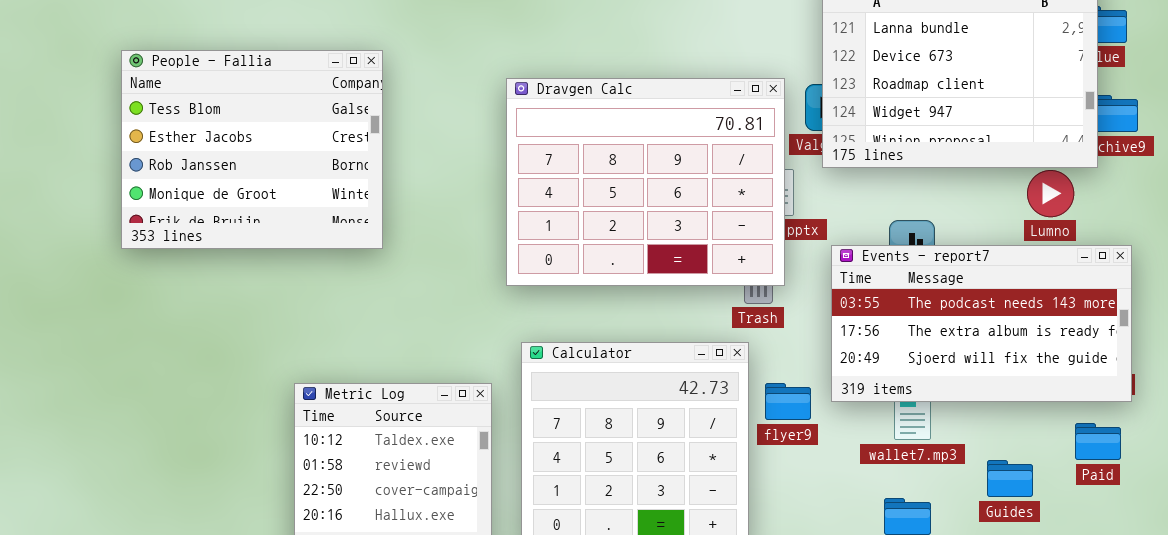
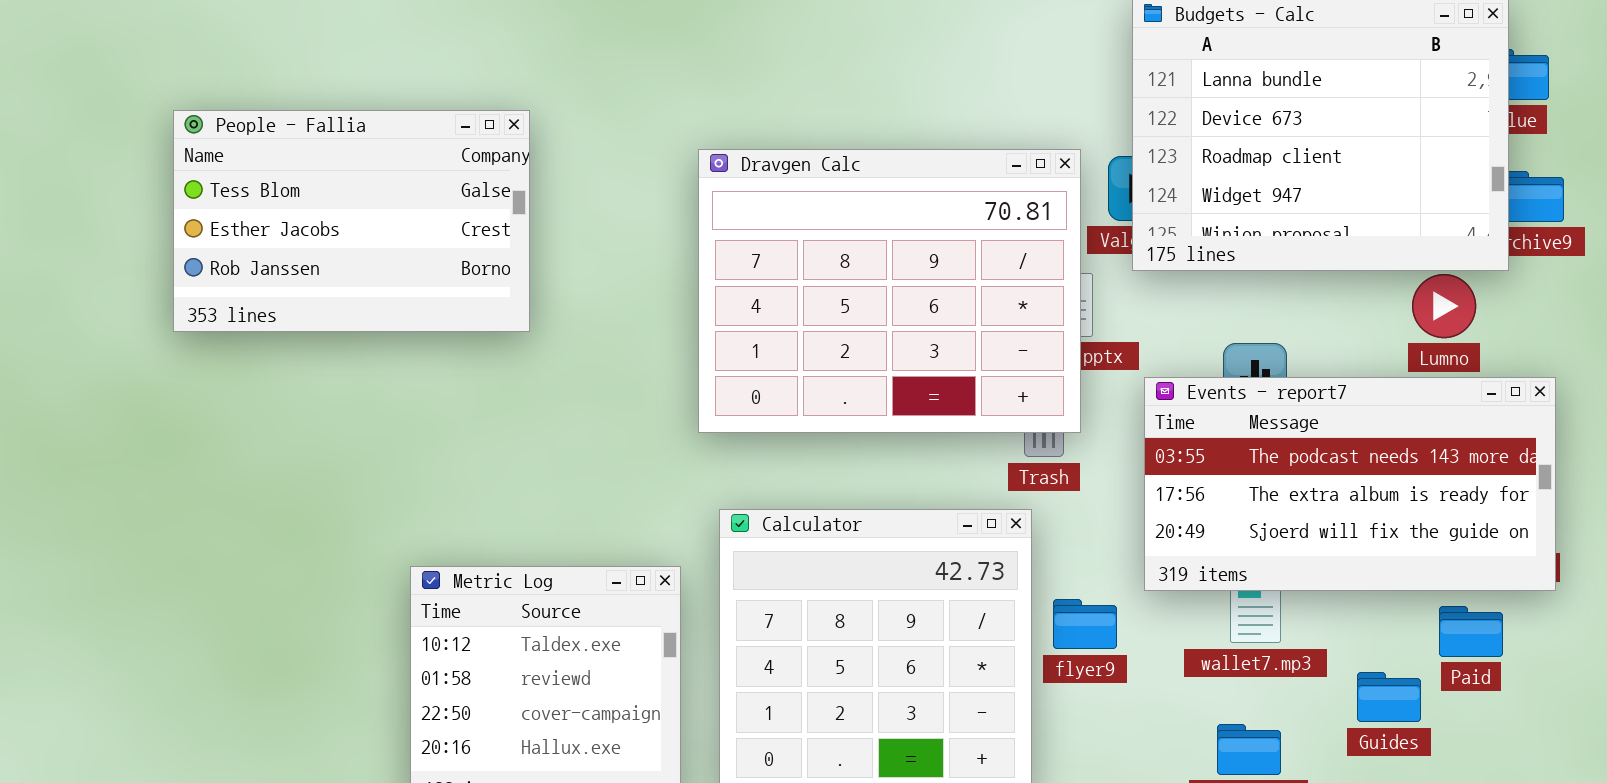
People - Fallia: [121,50,383,249] -> [173,110,530,332], resized
flyer9: [765,383,811,420] -> [1053,599,1117,649], moved
Paid: [1075,423,1121,460] -> [1439,606,1503,657], moved

